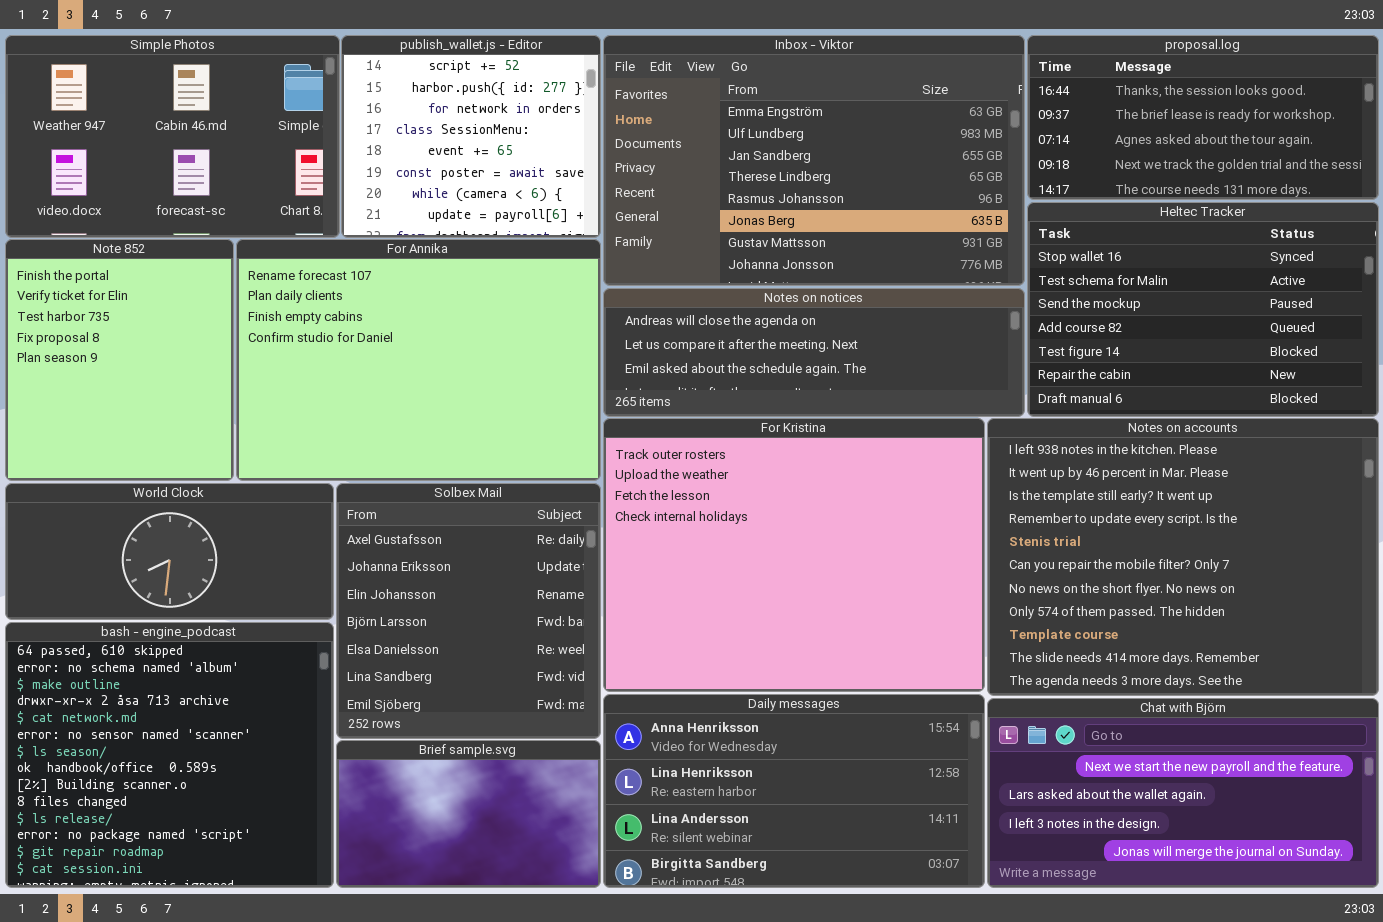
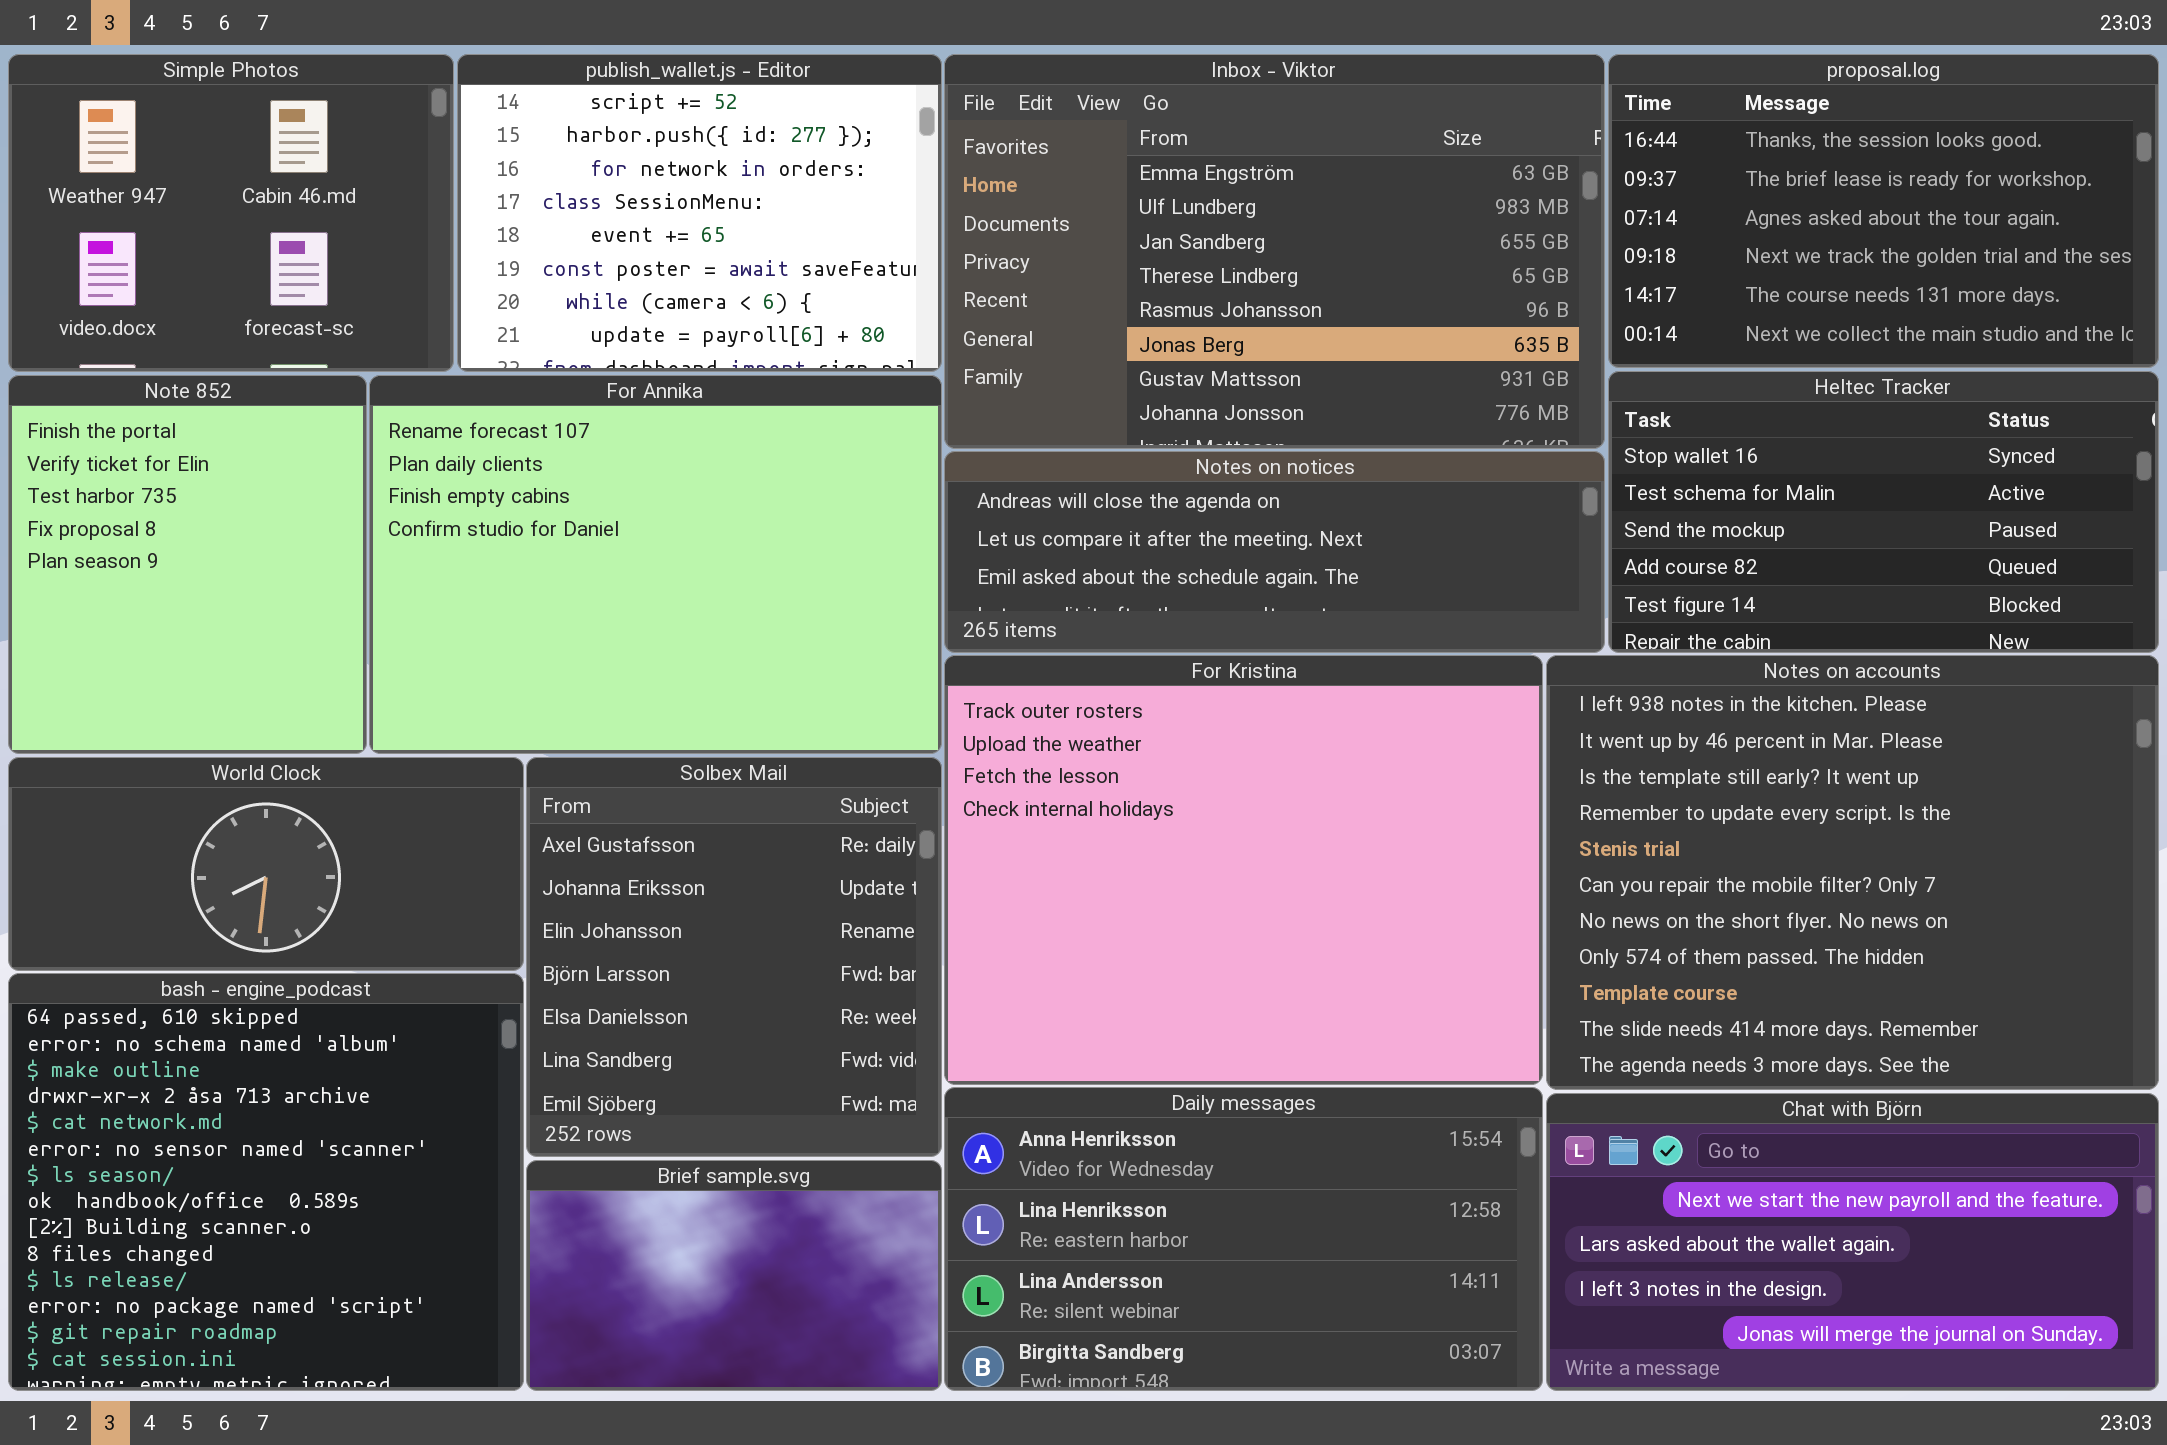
Simple Photos: [5,35,340,238] -> [8,54,454,372], resized
publish_wallet.js - Editor: [341,35,601,238] -> [457,54,942,372], resized
proposal.log: [1027,35,1379,200] -> [1608,54,2159,368], resized
Heltec Tracker: [1027,202,1379,417] -> [1608,371,2159,653], resized

